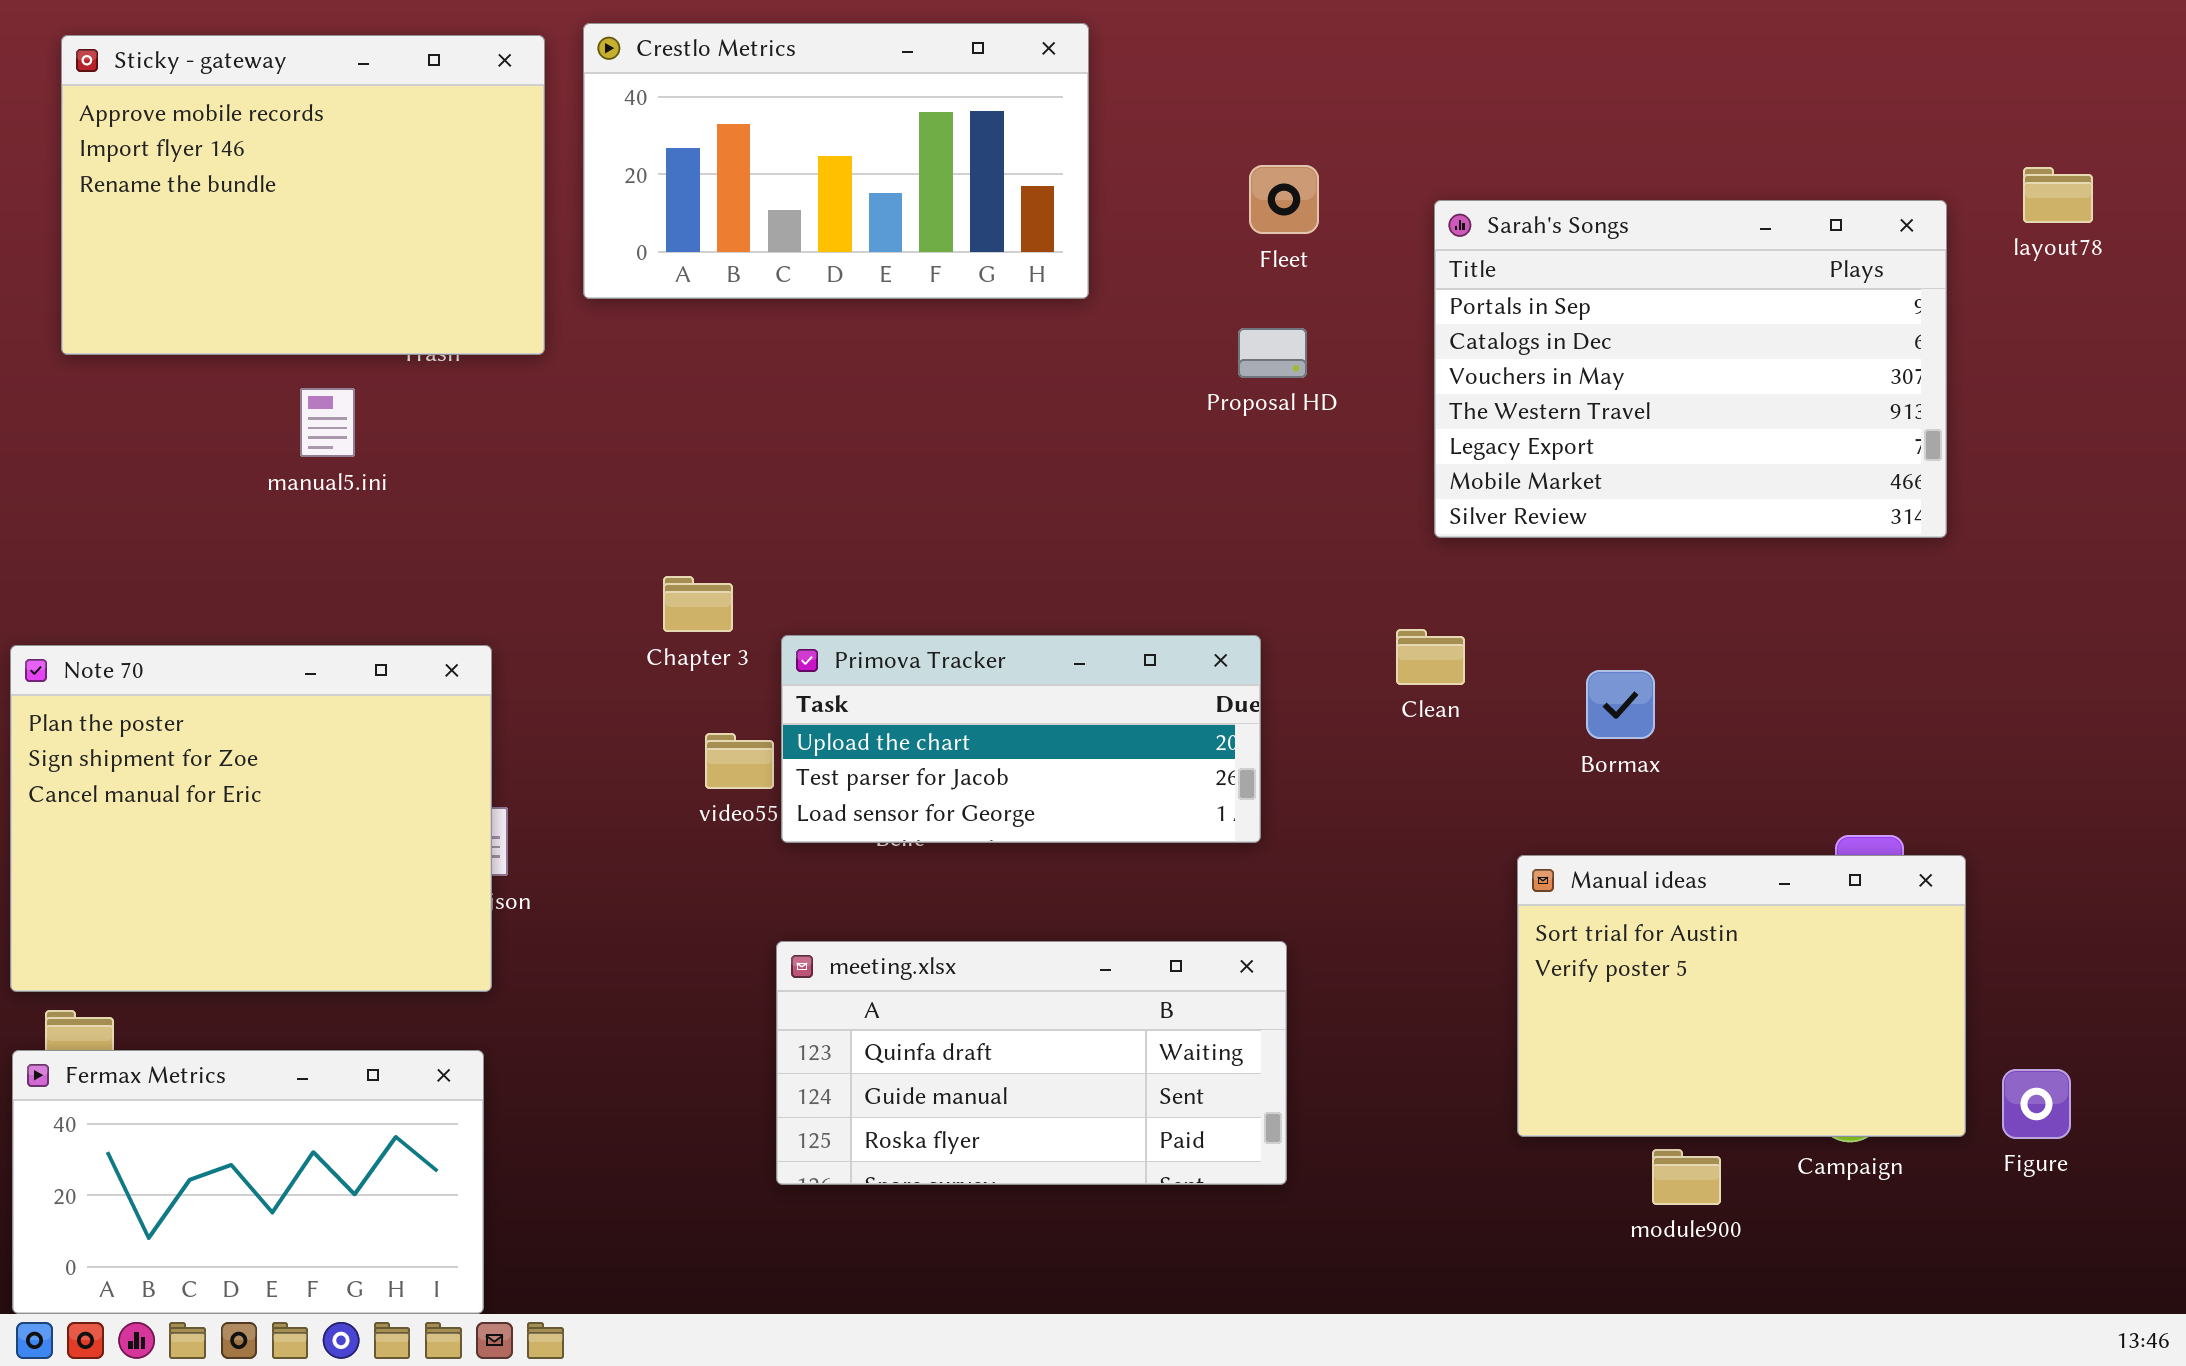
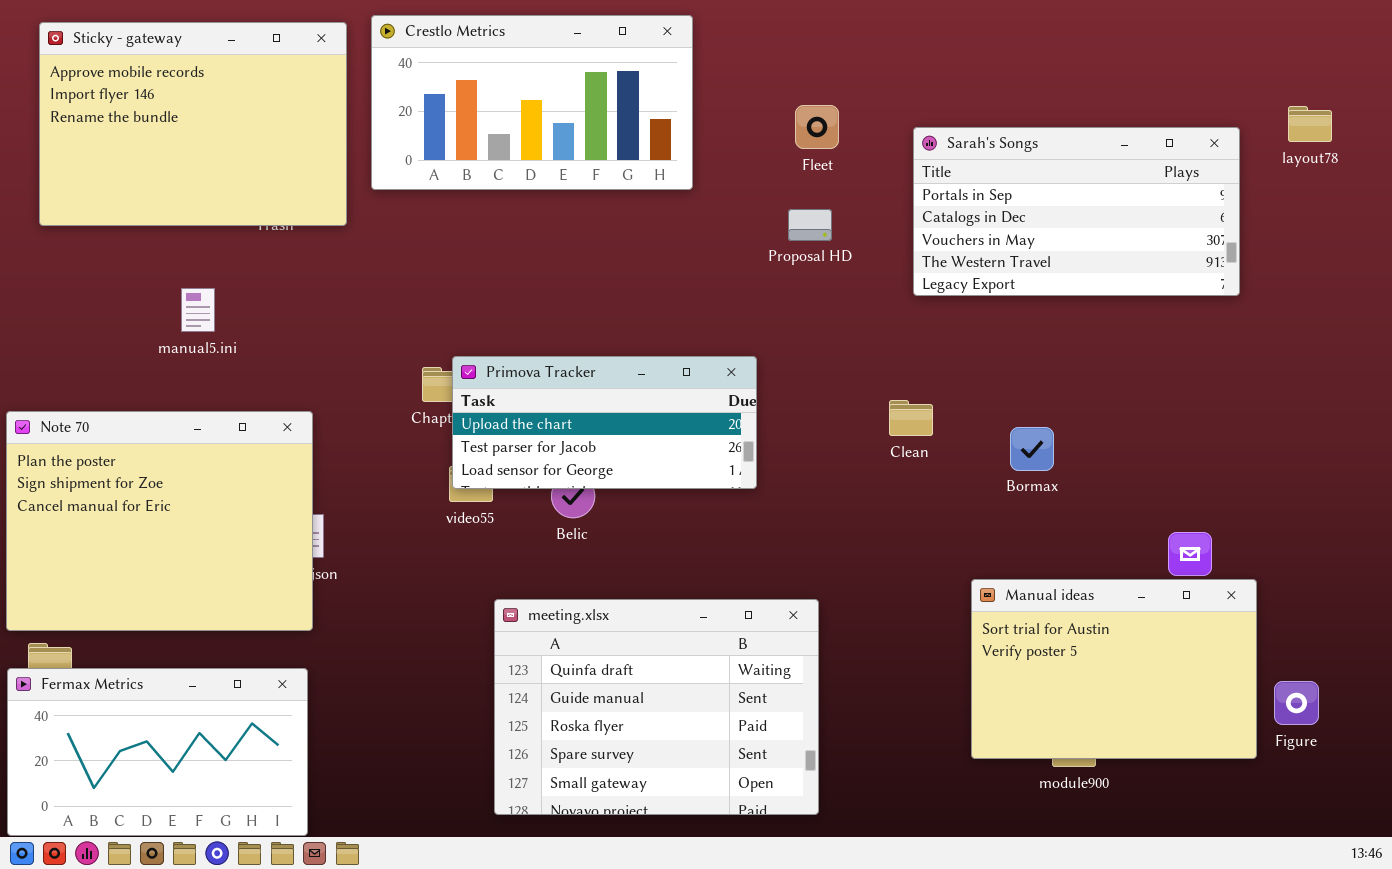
Sarah's Songs: [1434,200,1947,538] -> [913,127,1240,296], resized
manual5.ini: [300,388,355,457] -> [181,288,215,332], moved
Primova Tracker: [781,635,1261,843] -> [452,356,757,489], moved
Manual ideas: [1517,855,1966,1137] -> [971,579,1257,759], moved
meeting.xlsx: [776,941,1287,1185] -> [494,599,819,815], resized

